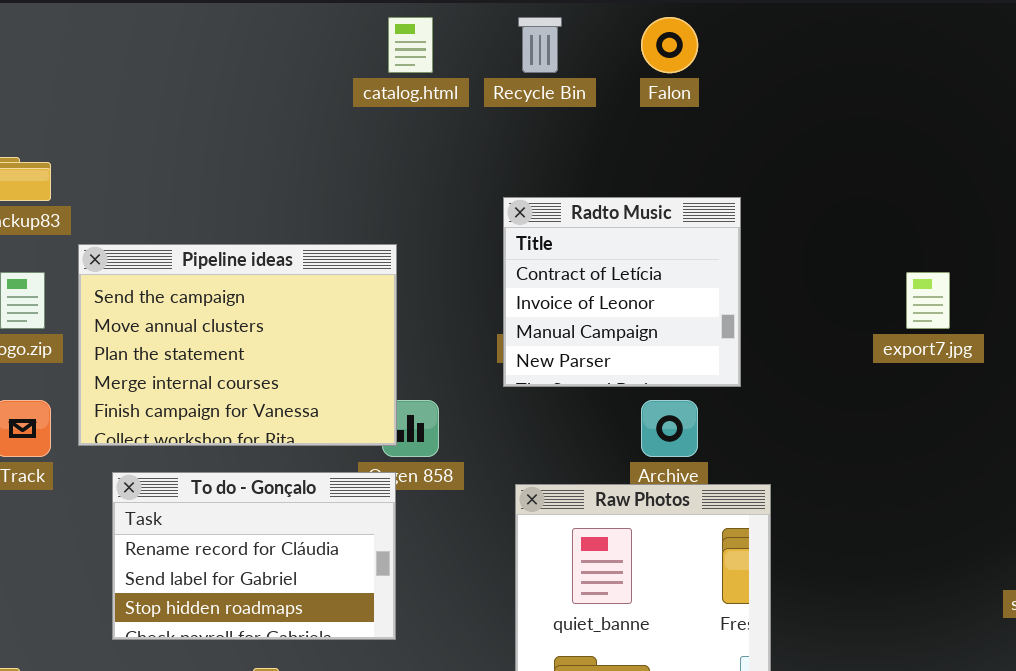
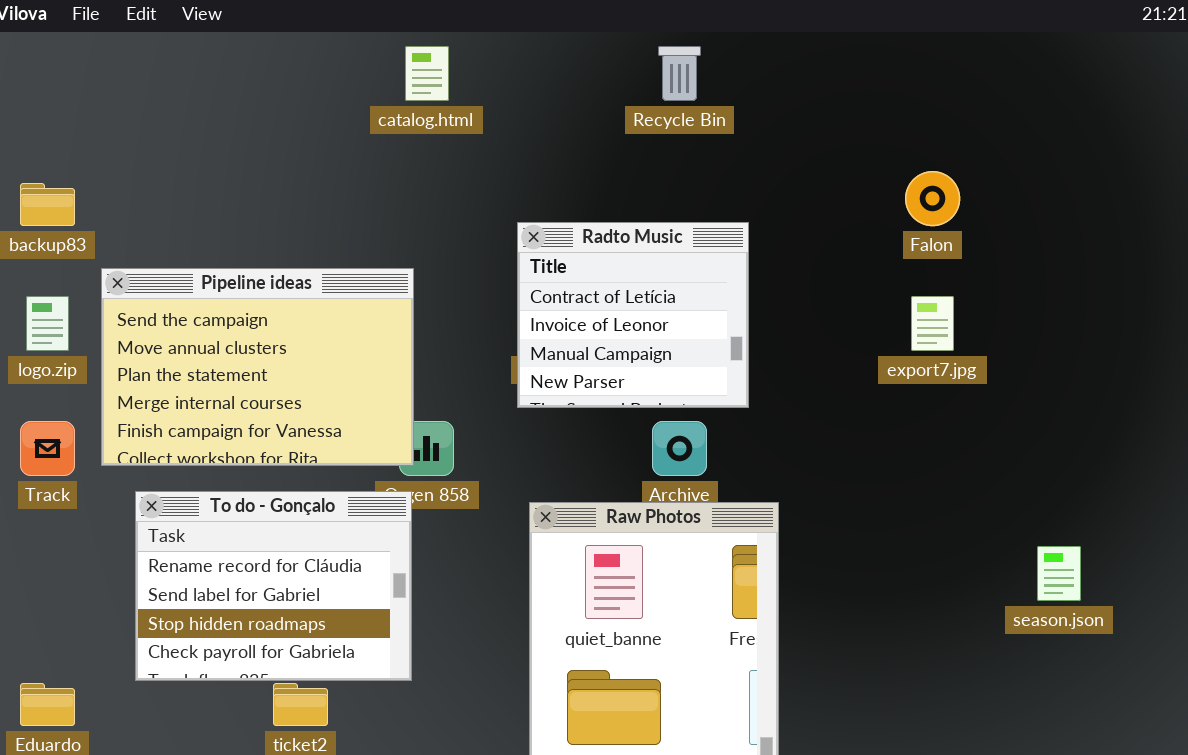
Recycle Bin: [518,17,562,73] -> [658,46,701,101], moved
Falon: [641,17,698,73] -> [905,171,960,226], moved
To do - Gonçalo: [112,472,396,640] -> [135,491,412,681], resized

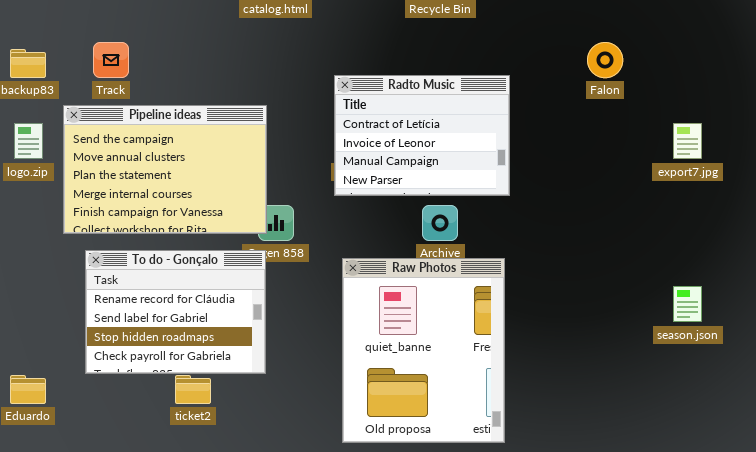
Radto Music: [517,222,749,408] -> [334,75,510,196], resized
export7.jpg: [911,296,954,351] -> [673,123,702,159], moved
Track: [20,421,75,476] -> [93,42,129,78], moved

